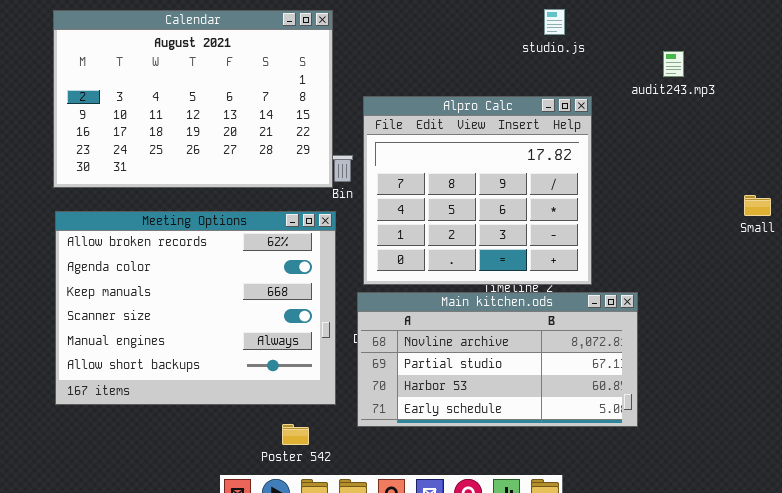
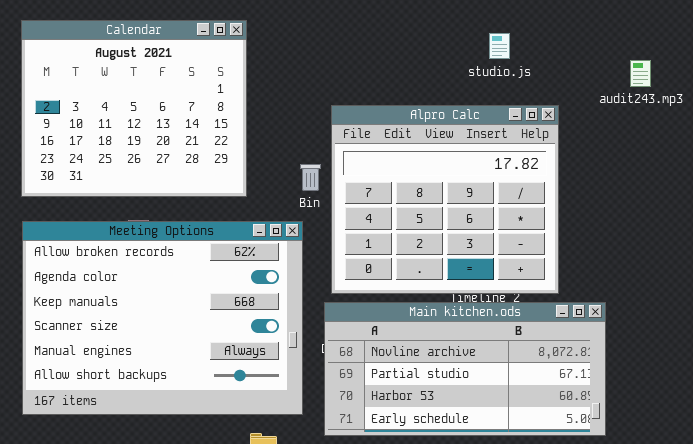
studio.js: [544,9,565,35] -> [489,33,510,59], moved
Calendar: [53,10,333,188] -> [21,20,247,197], resized

